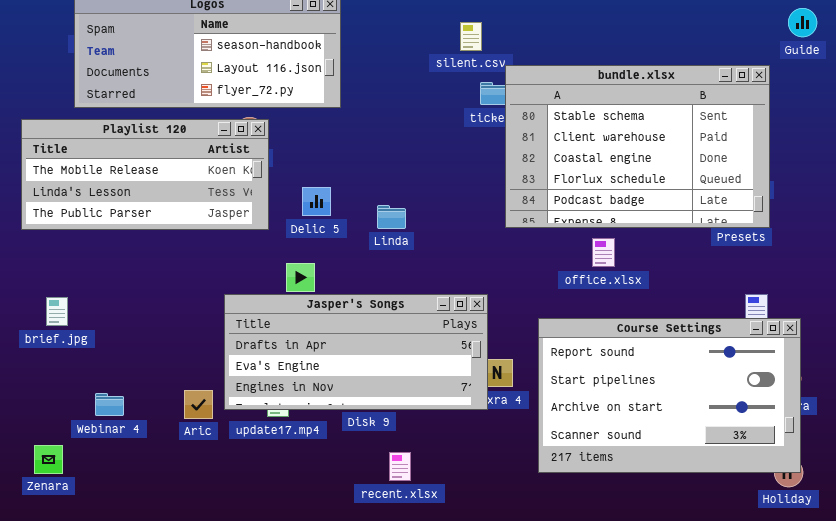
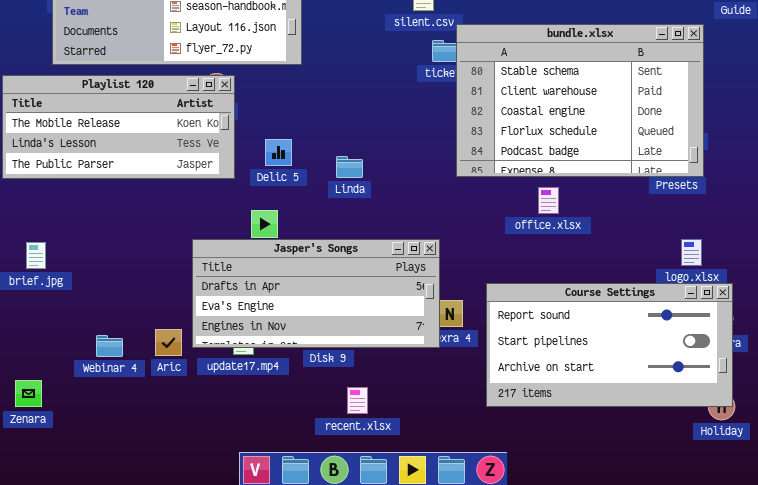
Course Settings: [538,318,801,473] -> [486,283,733,407], resized
Webinar 4: [95,393,124,416] -> [96,335,123,357], moved

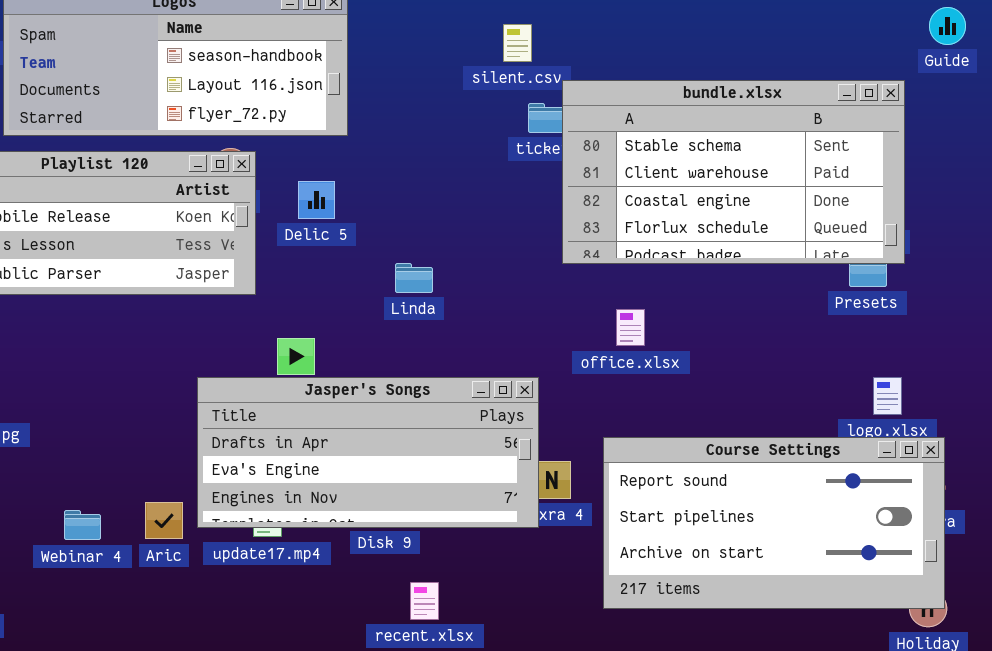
bundle.xlsx: [456,24,704,177] -> [562,80,905,264], resized
Delic 5: [265,139,292,166] -> [298,181,335,219], moved
office.xlsx: [538,187,559,214] -> [616,309,645,346], moved

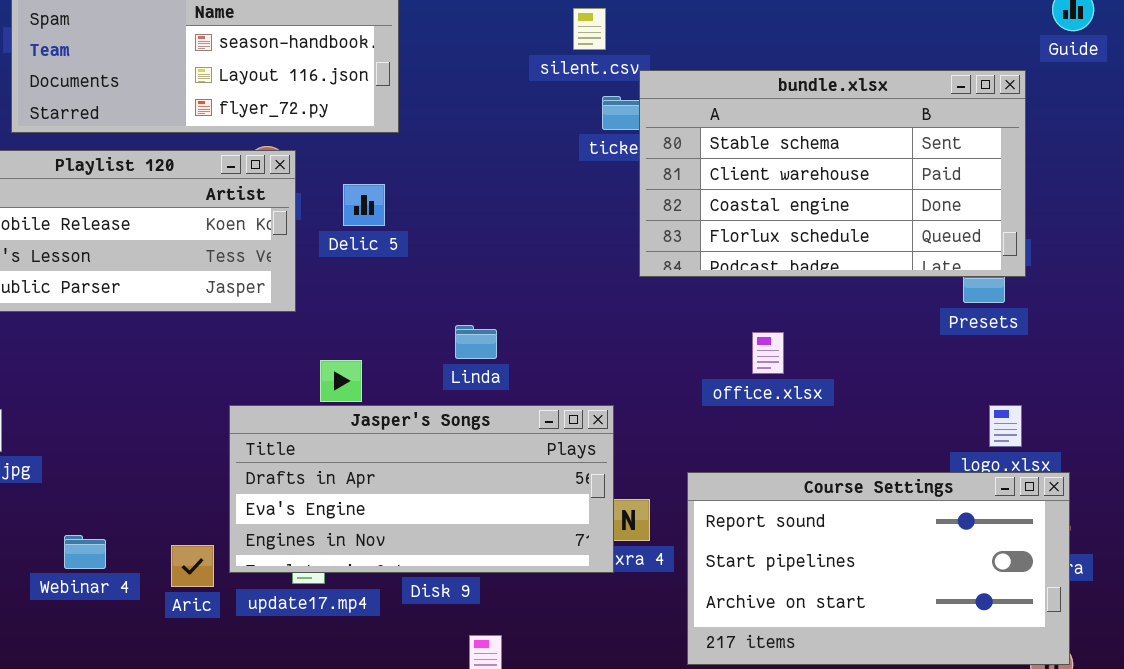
Linda: [395,263,433,293] -> [455,325,497,359], moved
office.xlsx: [616,309,645,346] -> [752,332,784,374], moved
Webinar 4: [64,510,101,540] -> [64,535,106,569], moved

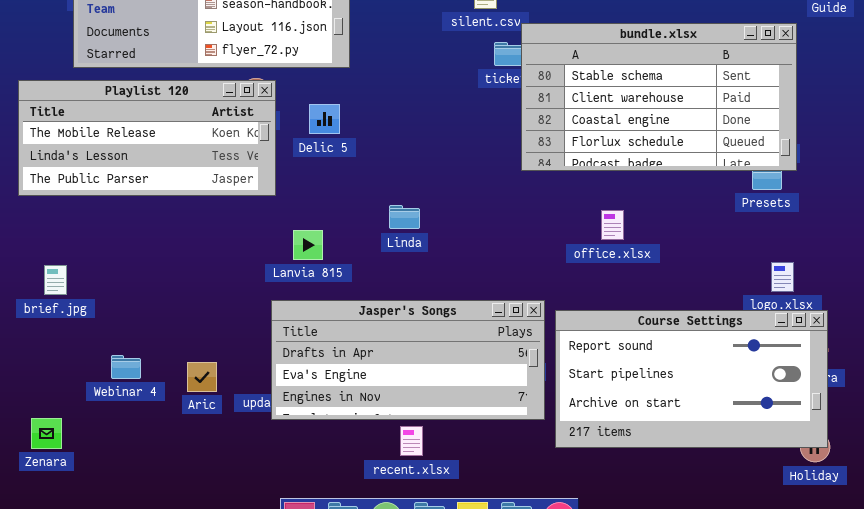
Jasper's Songs: [229,405,614,573] -> [271,300,545,420], moved

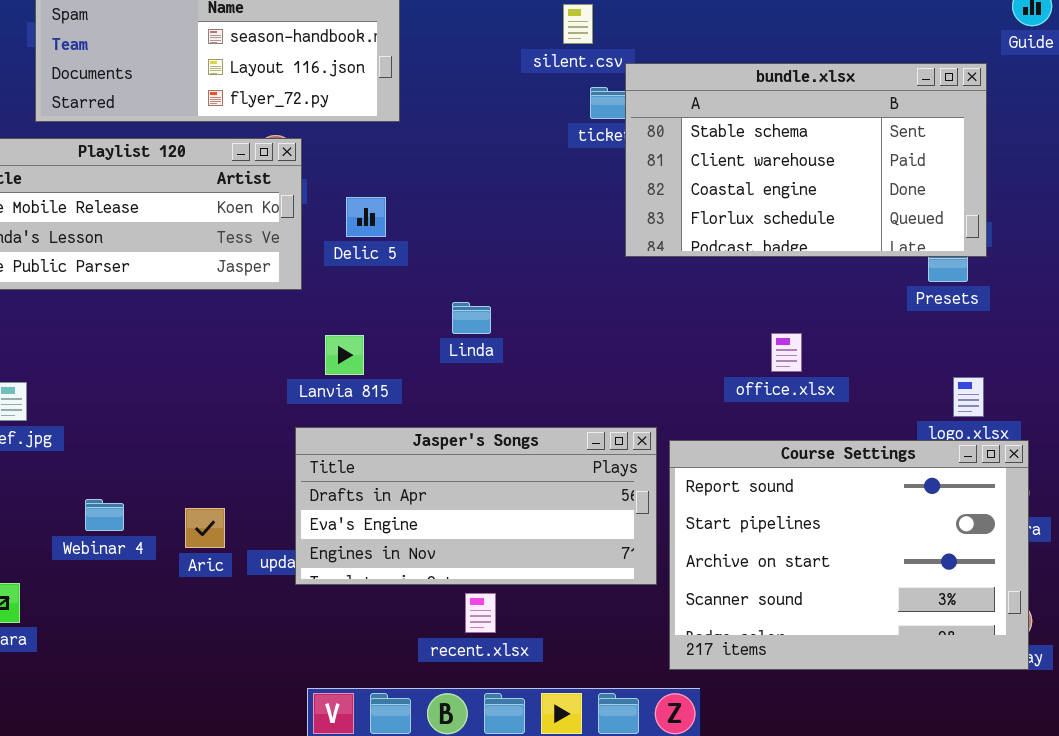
Delic 5: [309,104,340,134] -> [346,197,386,237], moved
office.xlsx: [601,210,624,240] -> [771,333,802,372], moved
Course Settings: [555,310,828,448] -> [669,440,1029,670], resized

